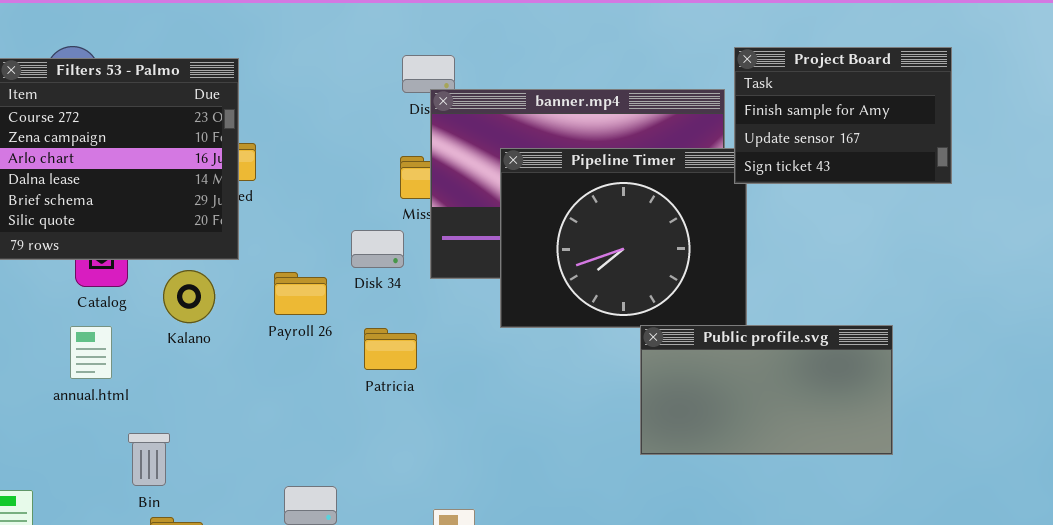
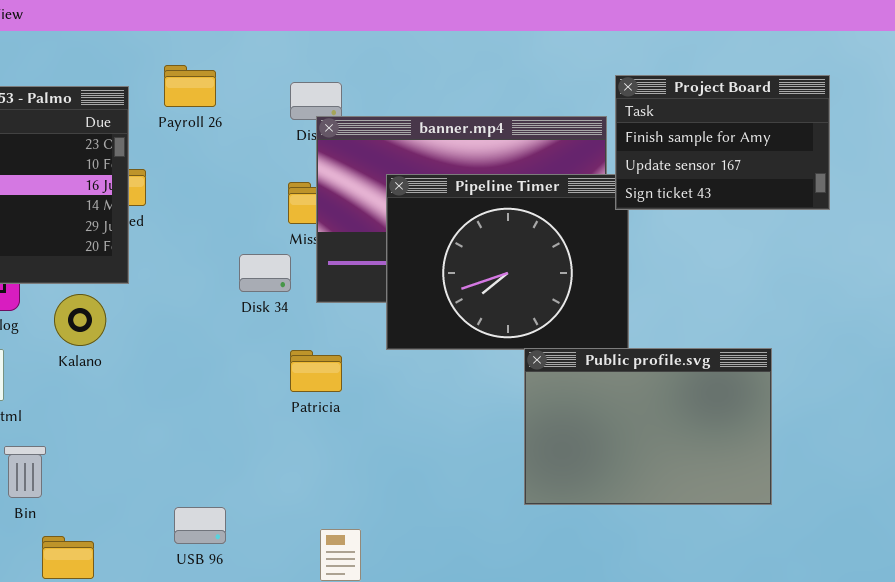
Payroll 26: [274,272,327,315] -> [164,65,216,107], moved
Public profile.svg: [640,325,893,455] -> [524,348,772,505], resized
Patricia: [364,328,417,370] -> [290,350,342,392], moved
Bin: [128,433,170,486] -> [4,446,46,498], moved

